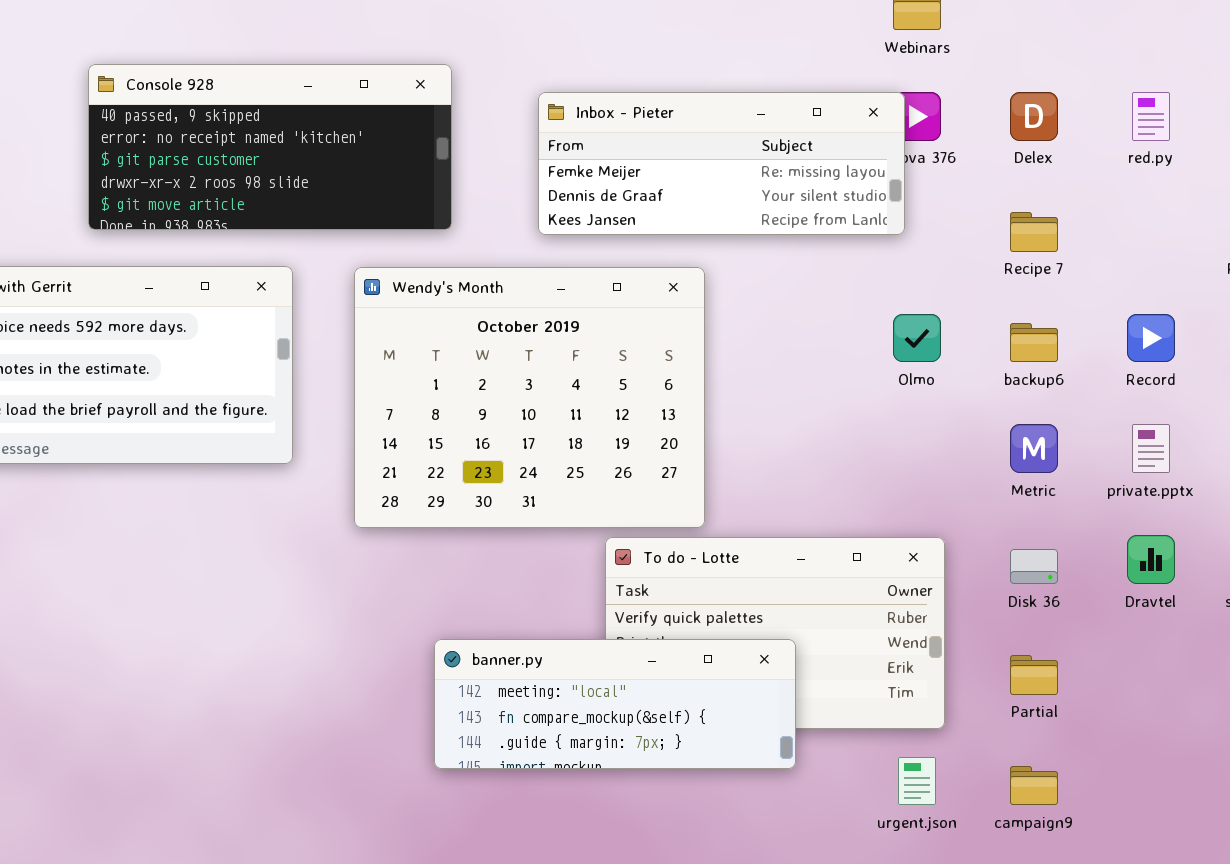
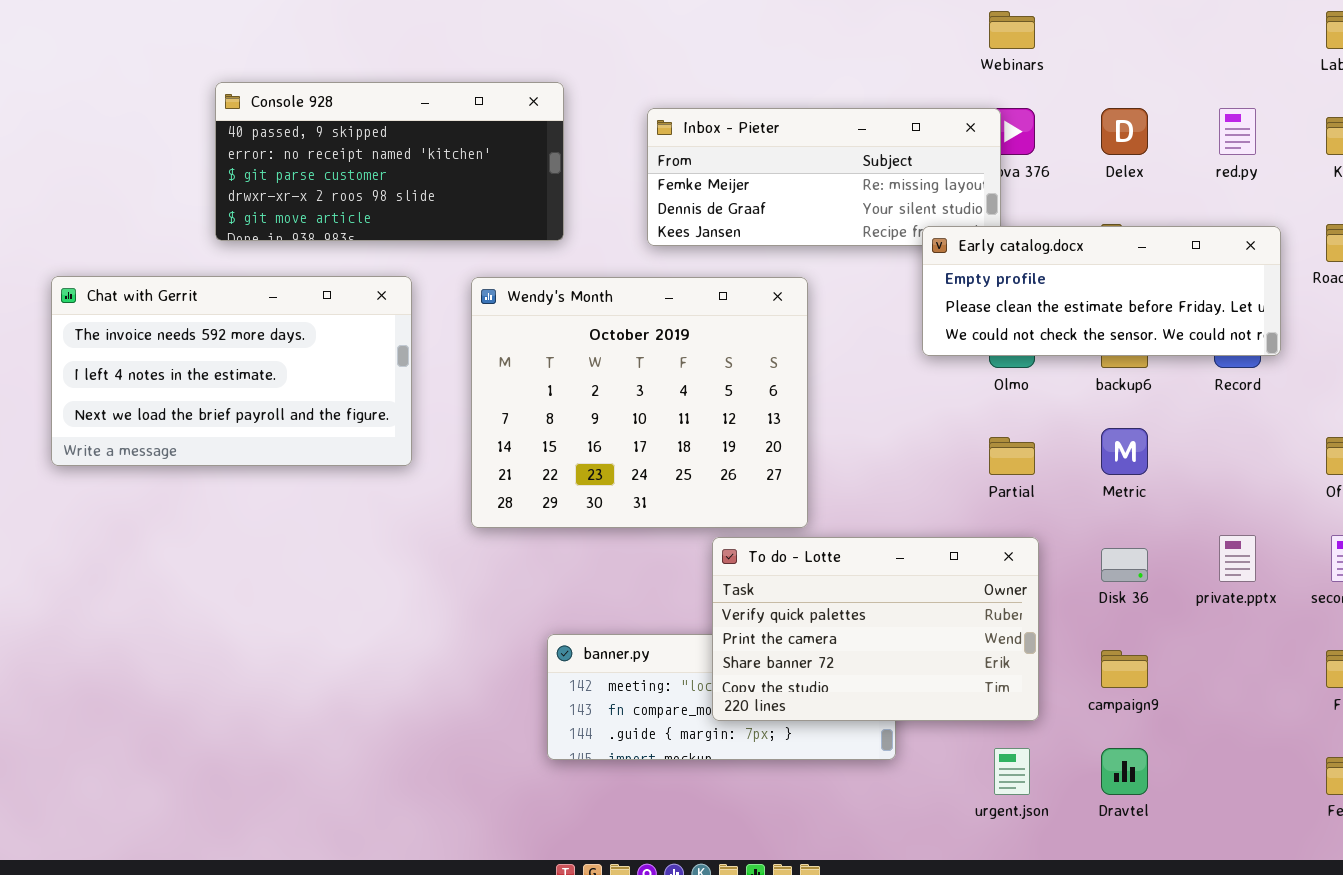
Early catalog.docx: none -> [922,226,1281,356], opened
private.pptx: [1132,424,1170,473] -> [1219,535,1256,582], moved
Dravtel: [1127,535,1175,584] -> [1101,748,1148,795], moved
To do - Lotte: [605,537,945,729] -> [712,537,1039,721], raised
Partial: [1010,655,1058,695] -> [989,437,1035,475], moved
campaign9: [1010,766,1058,805] -> [1101,650,1148,688], moved

